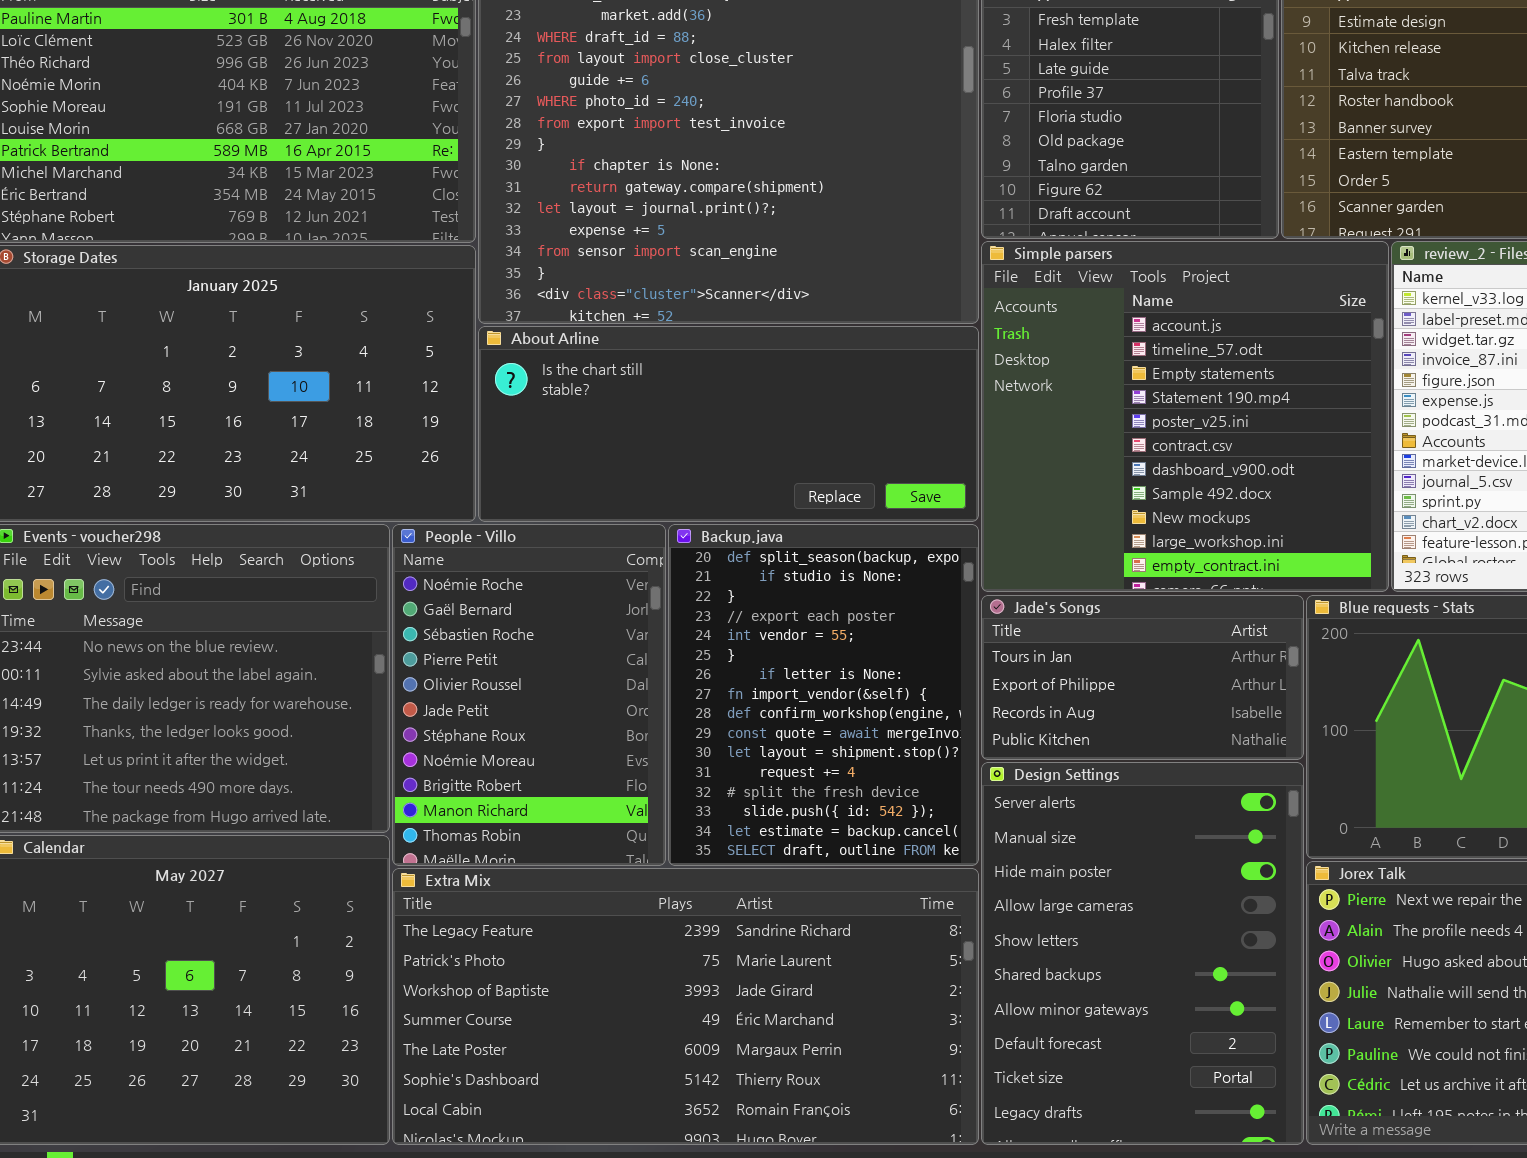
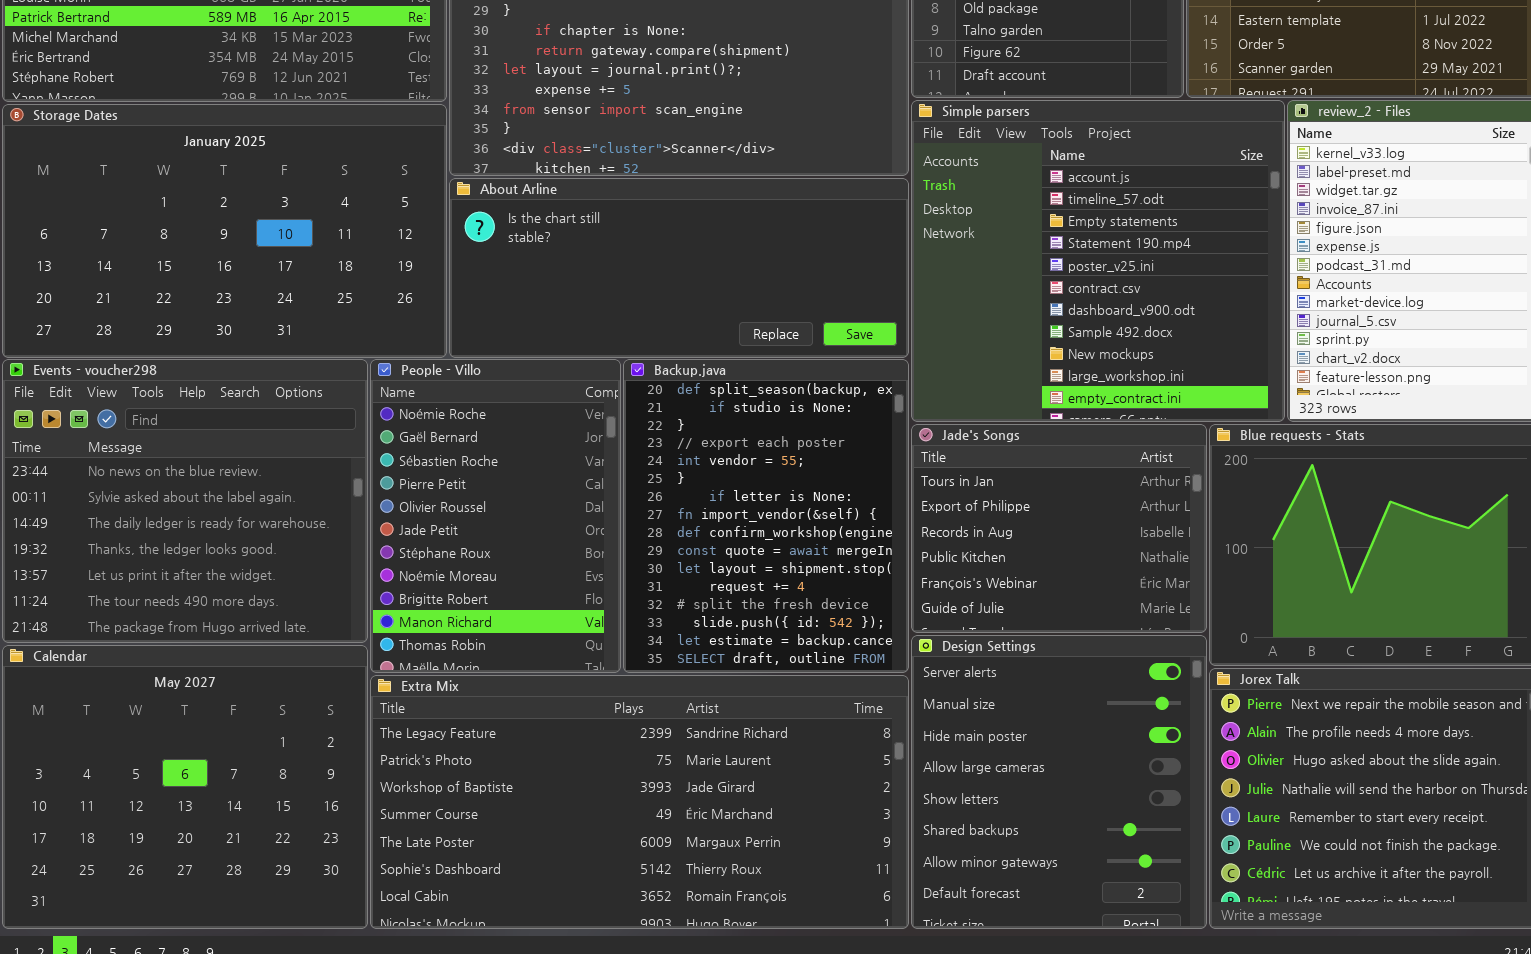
Jade's Songs: [981,595,1304,760] -> [911,424,1207,633], resized
Design Settings: [981,762,1304,1145] -> [911,635,1207,929], resized

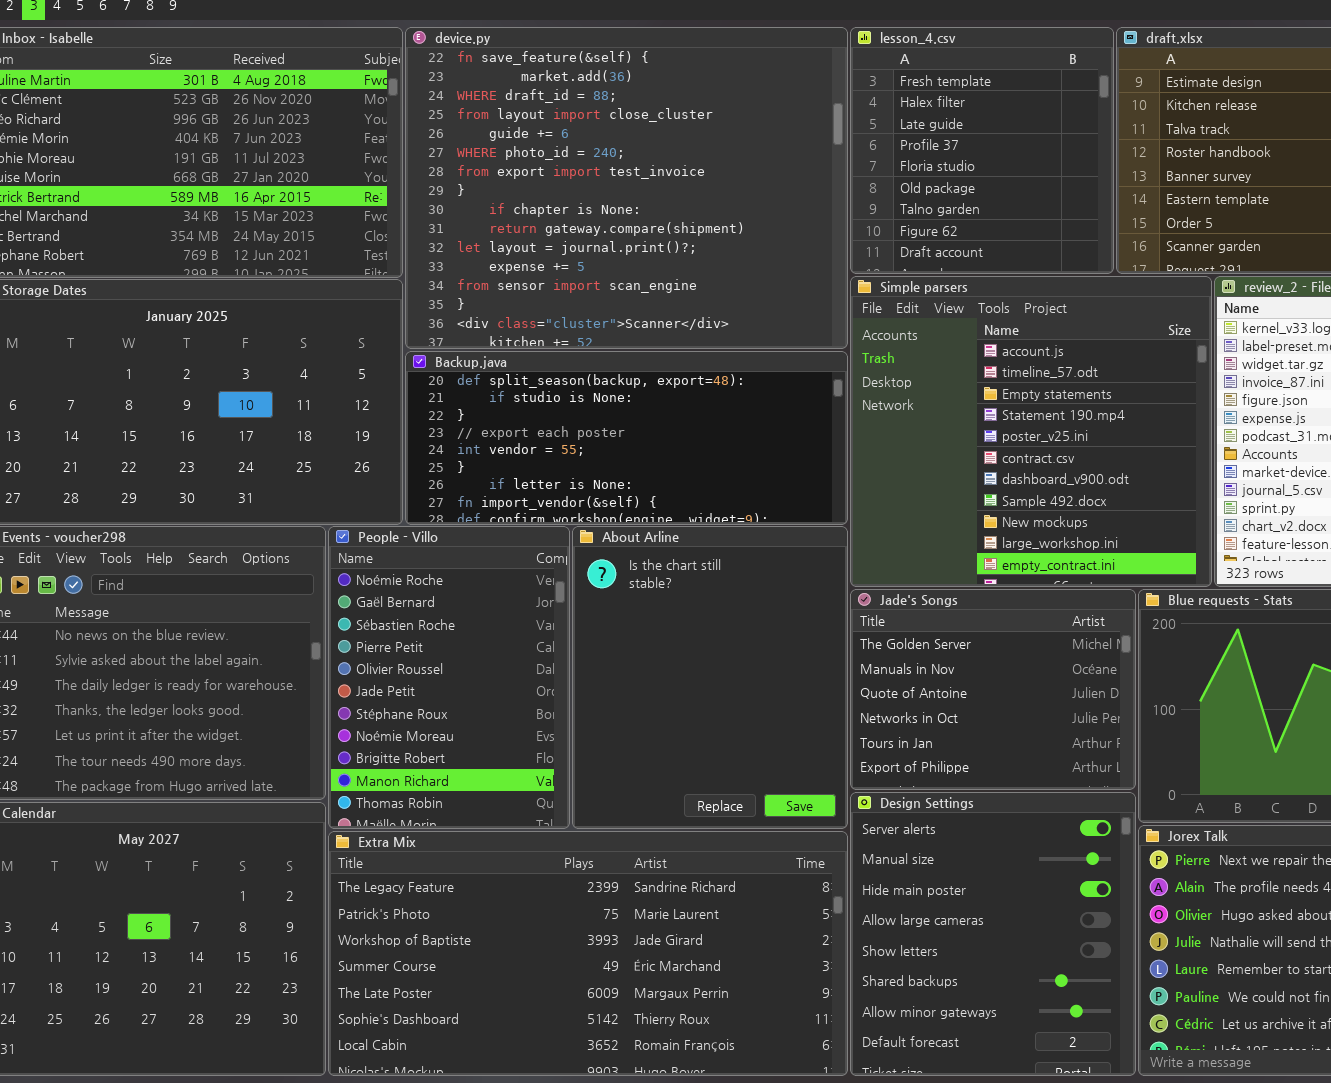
About Arline: [449,178,909,358] -> [572,526,848,829], moved, resized
Backup.java: [623,359,909,673] -> [405,351,848,525], moved, resized
Jade's Songs: [911,424,1207,633] -> [850,589,1136,790], scrolled up 4 rows

